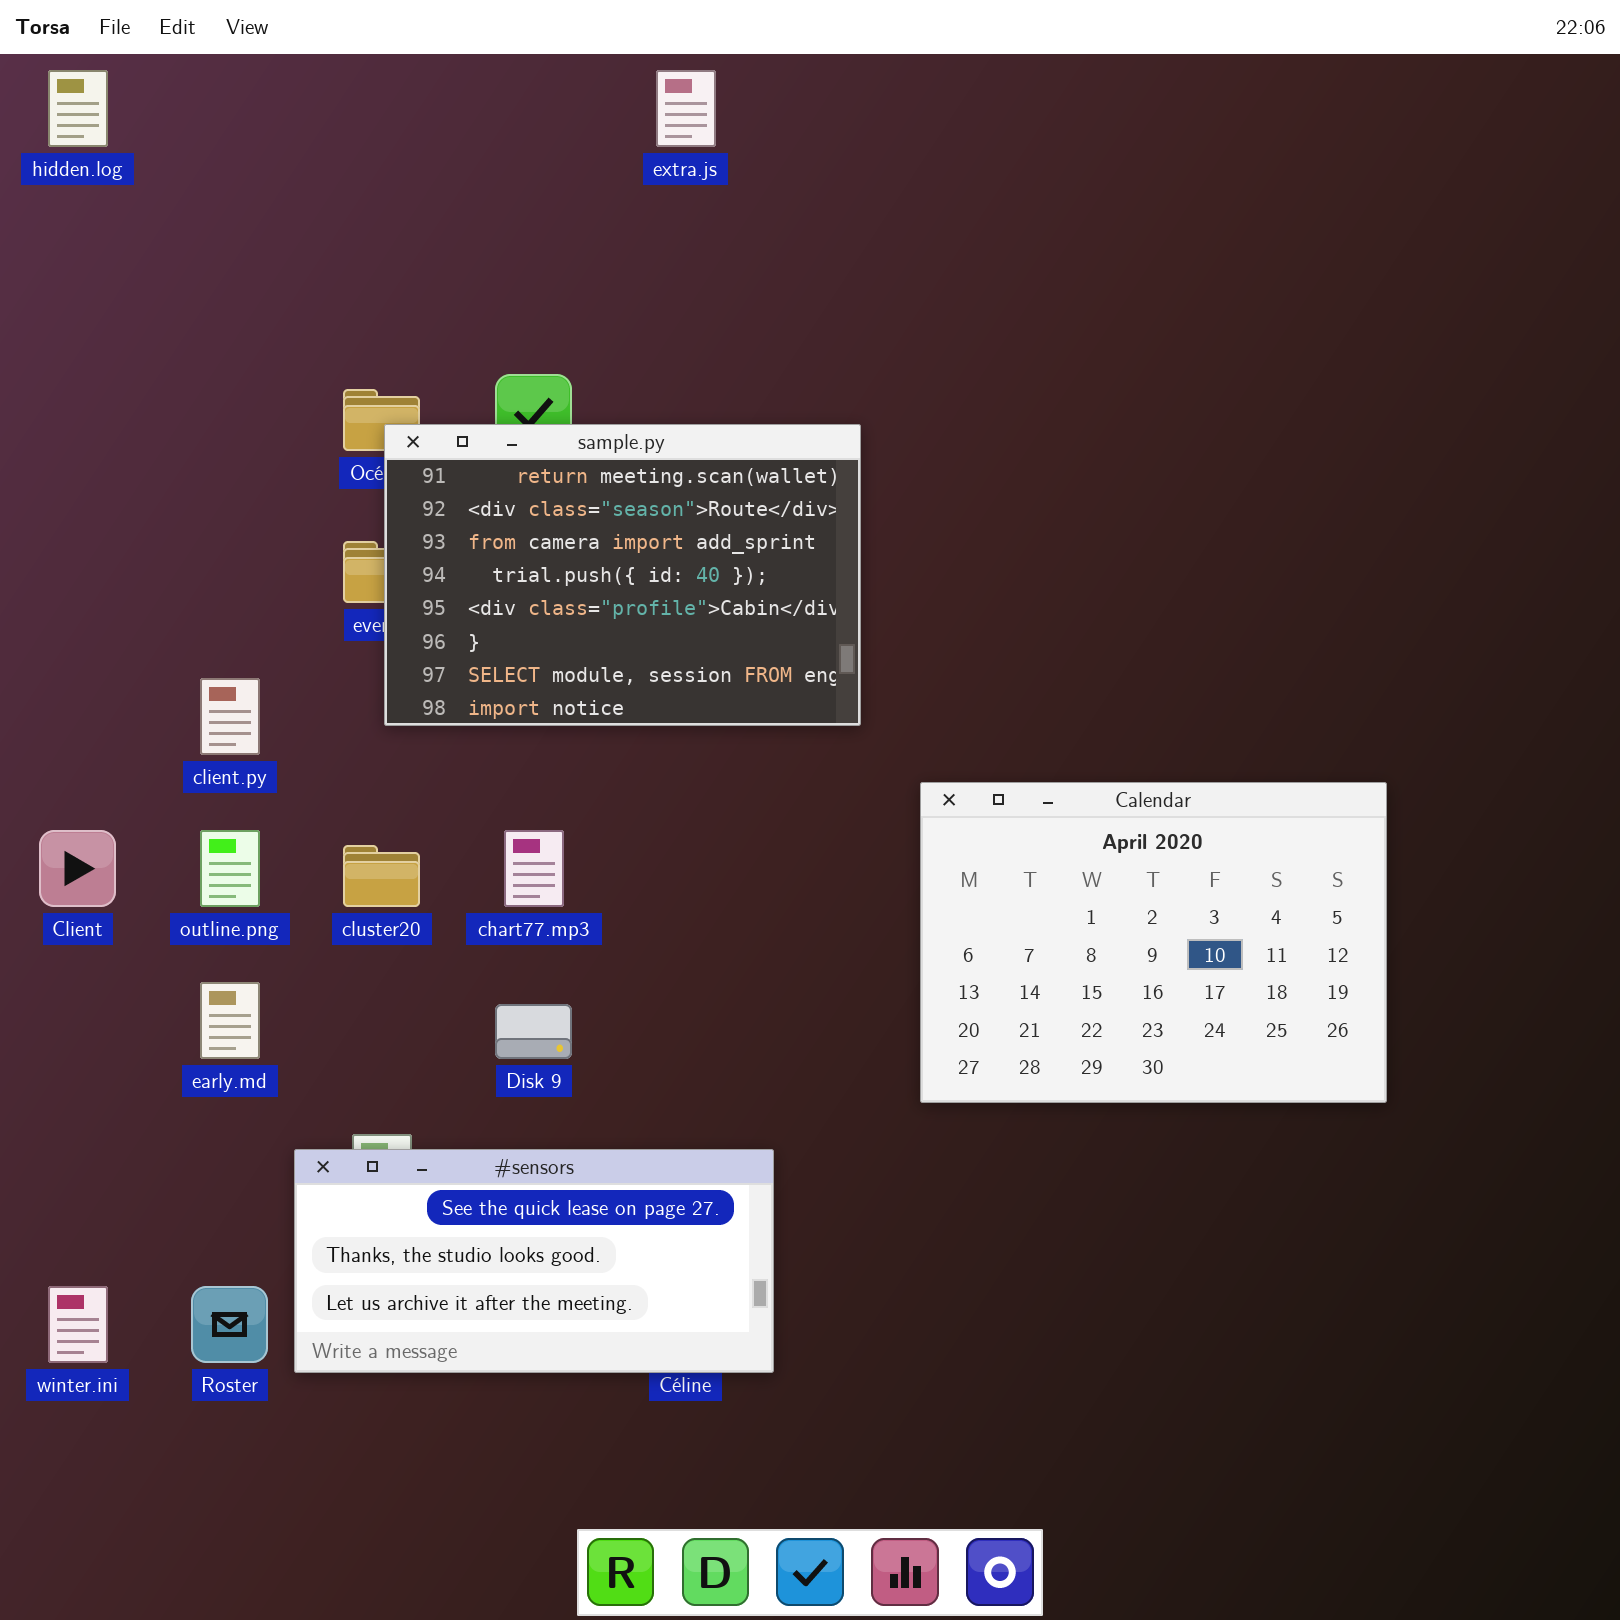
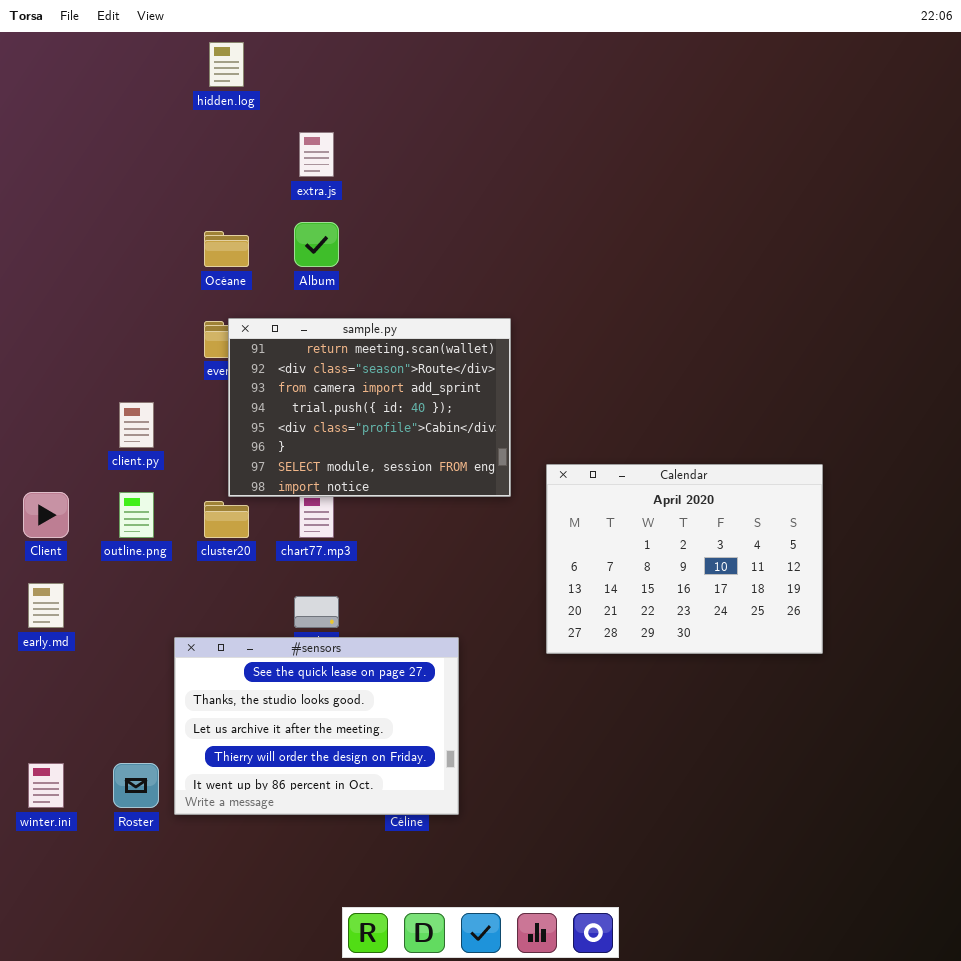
hidden.log: [48,70,108,147] -> [209,42,244,87], moved
extra.js: [656,70,716,147] -> [299,132,334,177], moved
sample.py: [384,424,861,726] -> [228,318,511,497], moved
early.md: [200,982,260,1059] -> [28,583,64,628], moved
#sensors: [294,1149,774,1373] -> [174,637,459,815], resized

